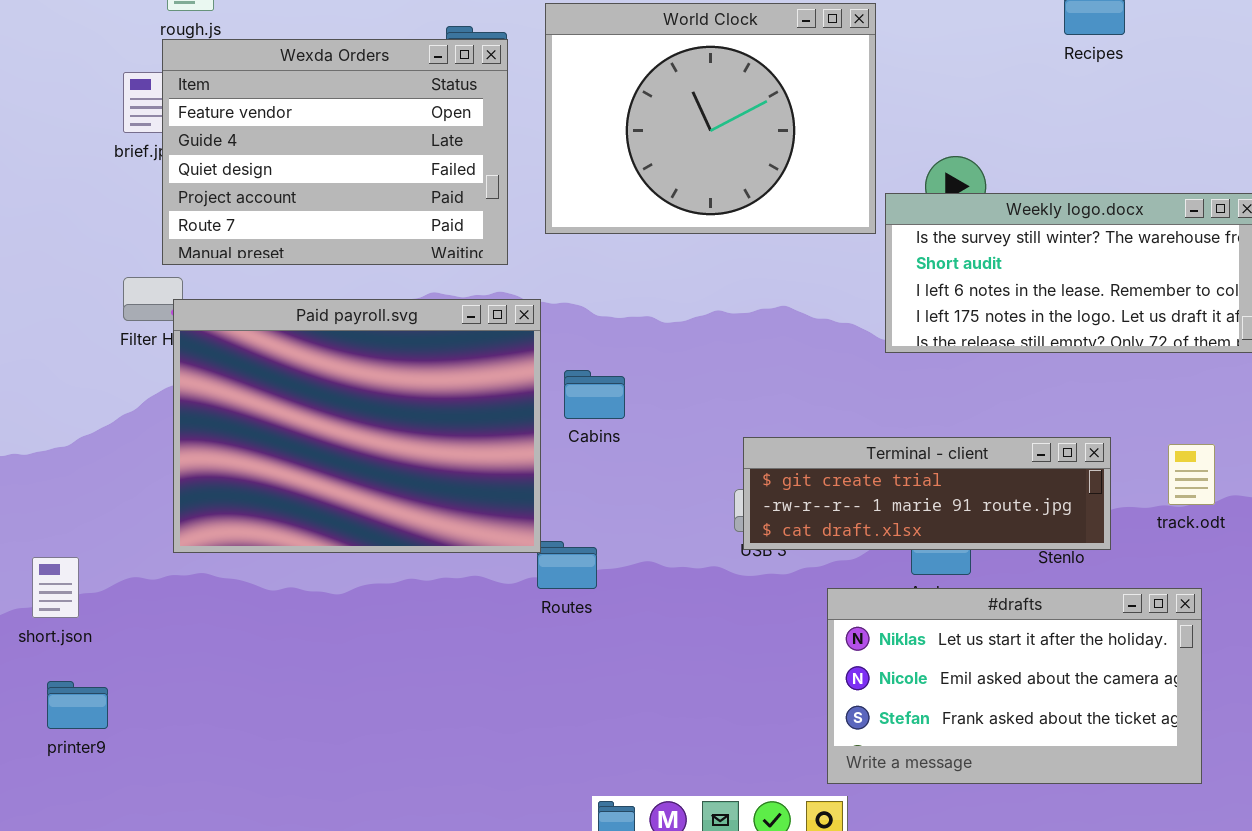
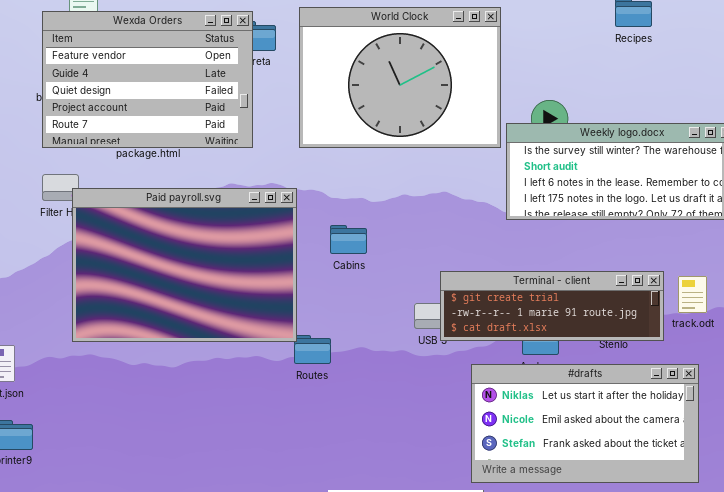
Wexda Orders: [162,39,508,265] -> [42,11,253,148], moved
Cabins: [564,370,625,419] -> [330,225,367,254], moved
Terminal - client: [743,437,1111,550] -> [440,271,664,341], moved

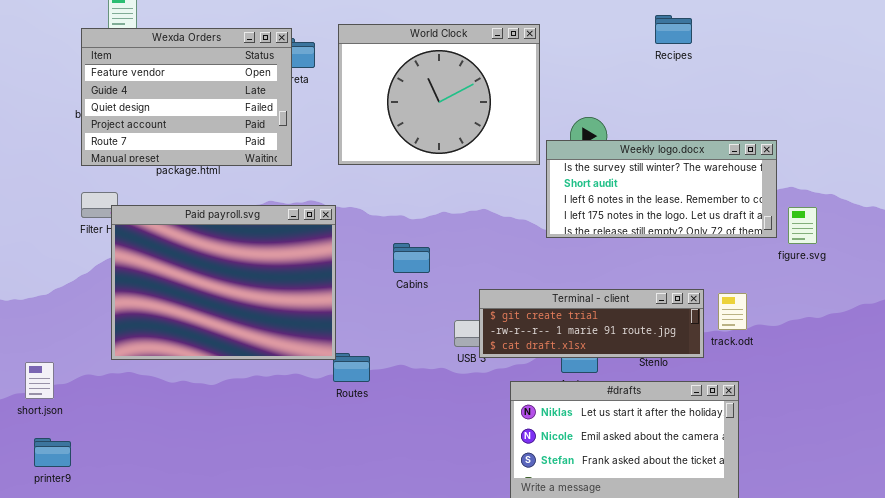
Cabins: [330,225,367,254] -> [393,243,430,273], moved

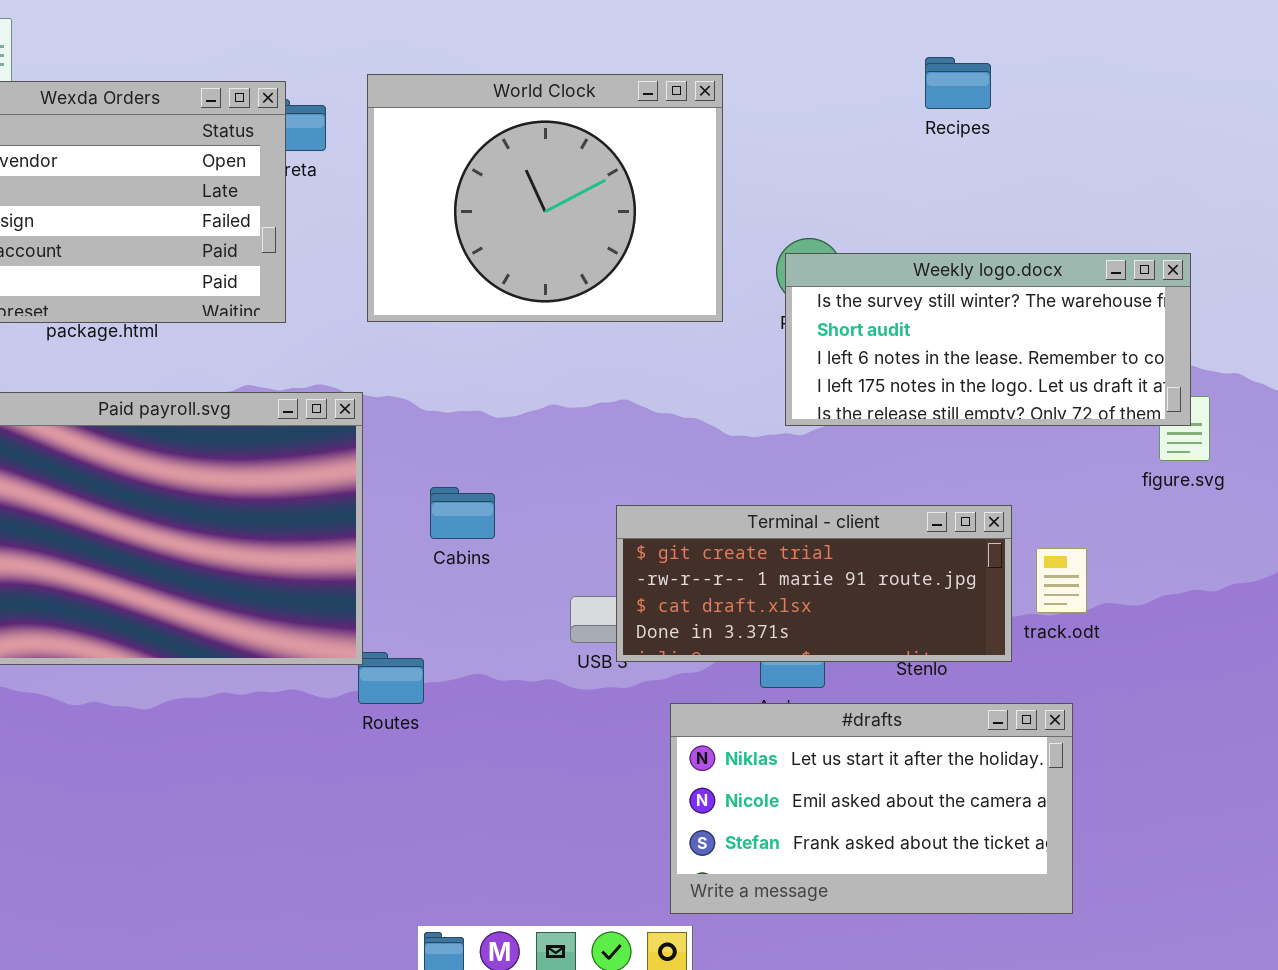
Weekly logo.docx: [546,140,777,238] -> [785,253,1191,426], moved
Cabins: [393,243,430,273] -> [430,487,495,539], moved
Terminal - client: [479,289,704,358] -> [616,505,1012,662], resized

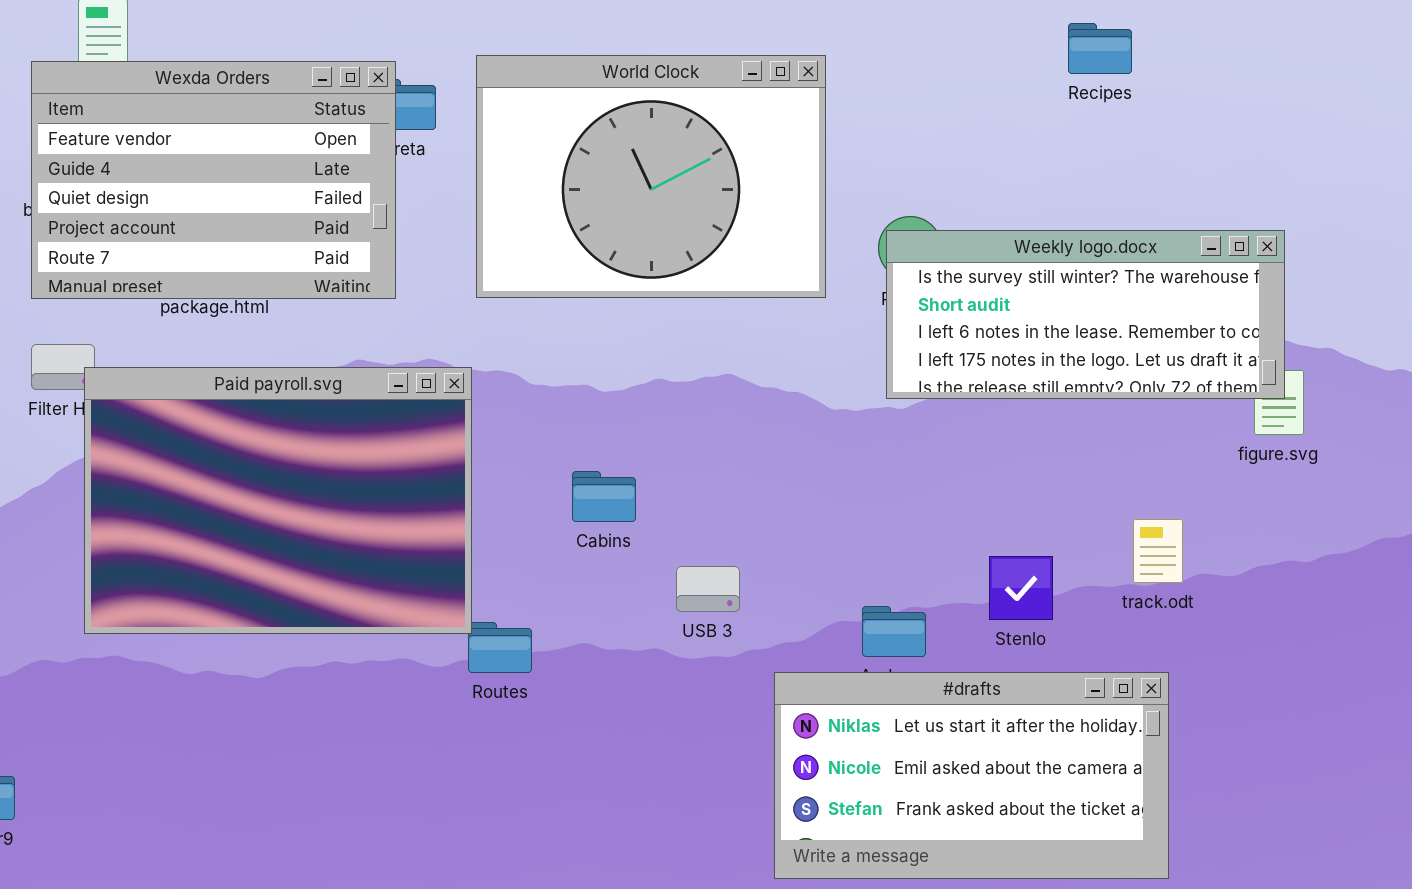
Recipes: [925,57,991,109] -> [1068,23,1132,74], moved
Cabins: [430,487,495,539] -> [572,471,636,522], moved
Terminal - client: [616,505,1012,662] -> none, closed

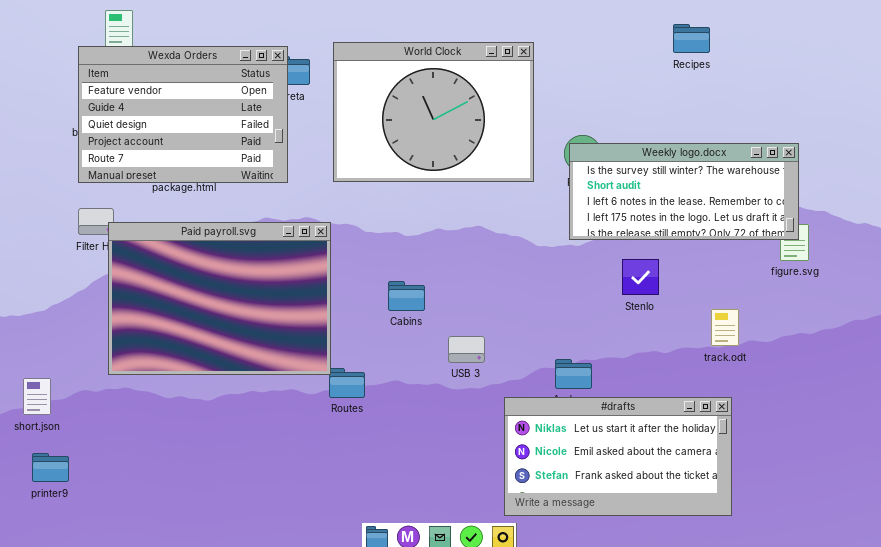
Stenlo: [989,556,1053,620] -> [622,259,659,295], moved

